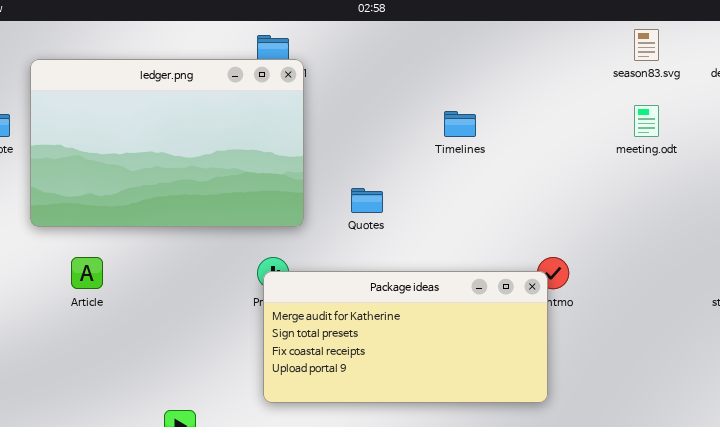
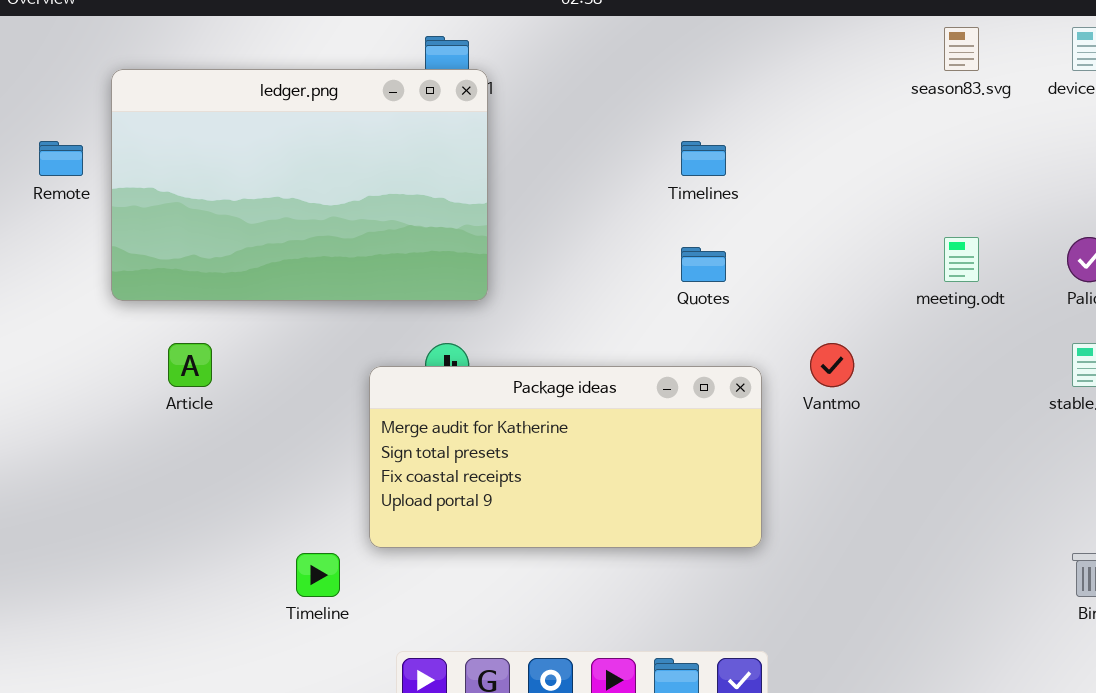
meeting.odt: [634,105,659,137] -> [944,237,979,282], moved
Quotes: [351,188,383,213] -> [681,247,726,282], moved
Package ideas: [263,271,548,403] -> [369,366,762,548], moved

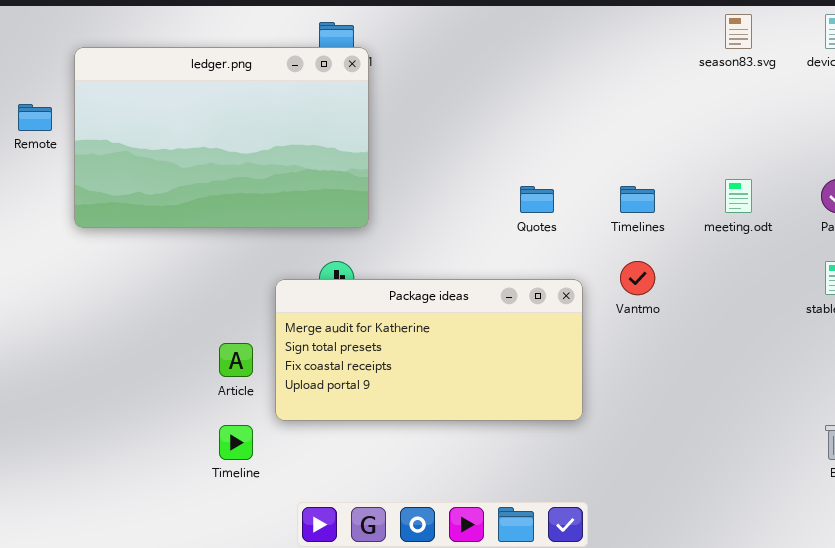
Timelines: [681,141,726,176] -> [620,186,655,213], moved
Article: [168,343,212,387] -> [219,343,253,377], moved

